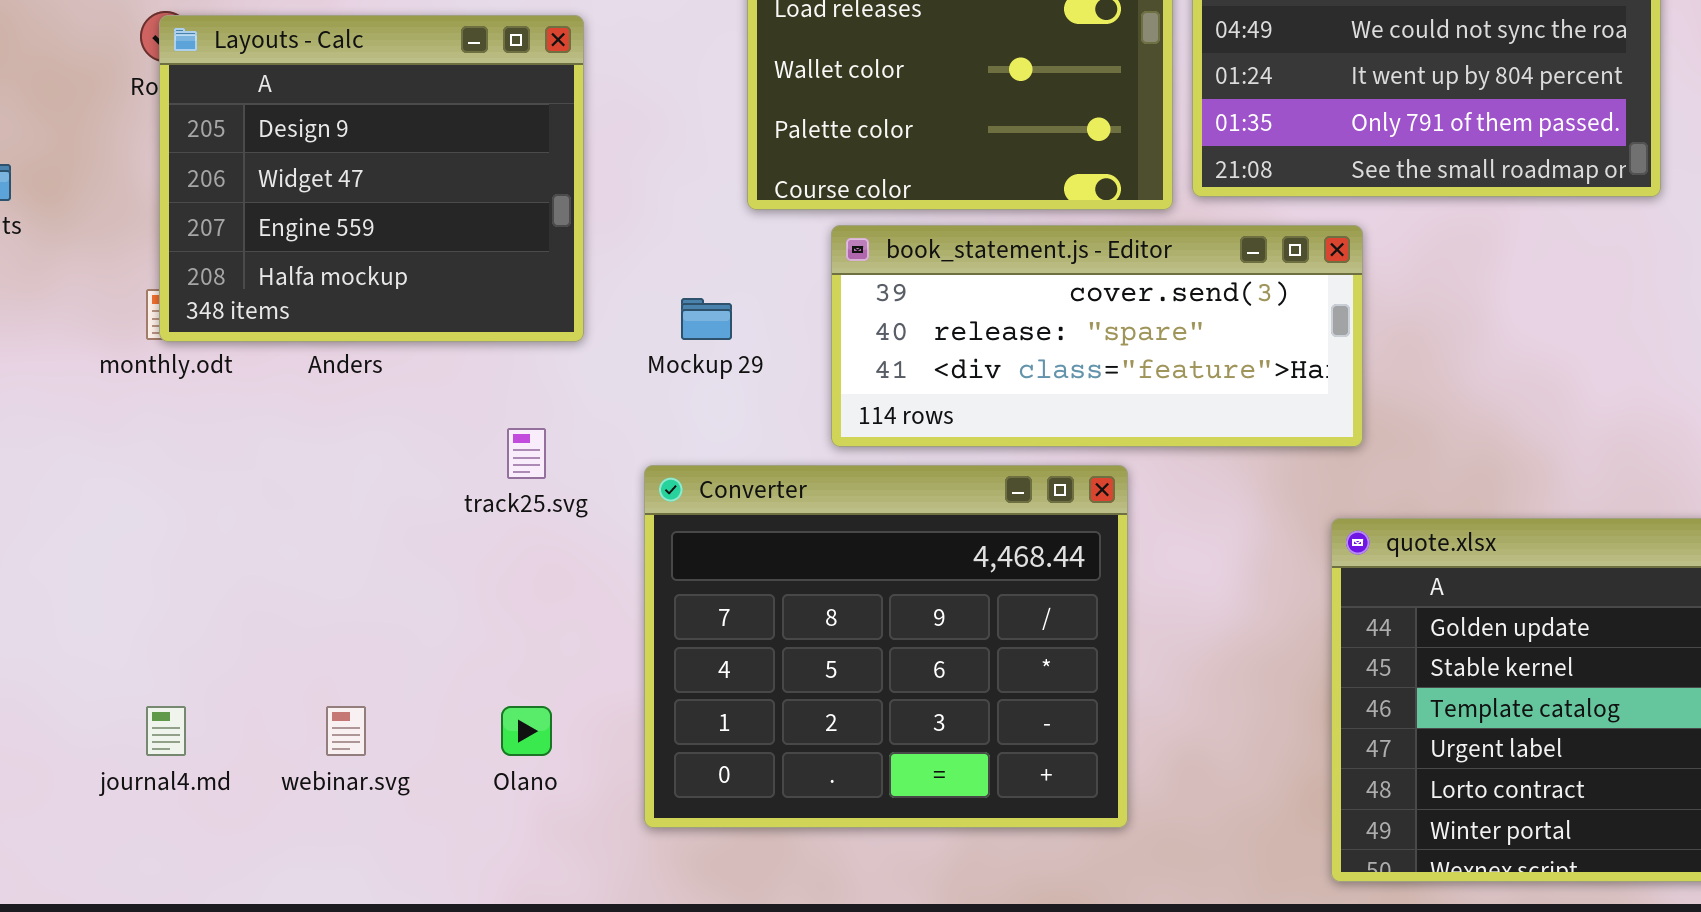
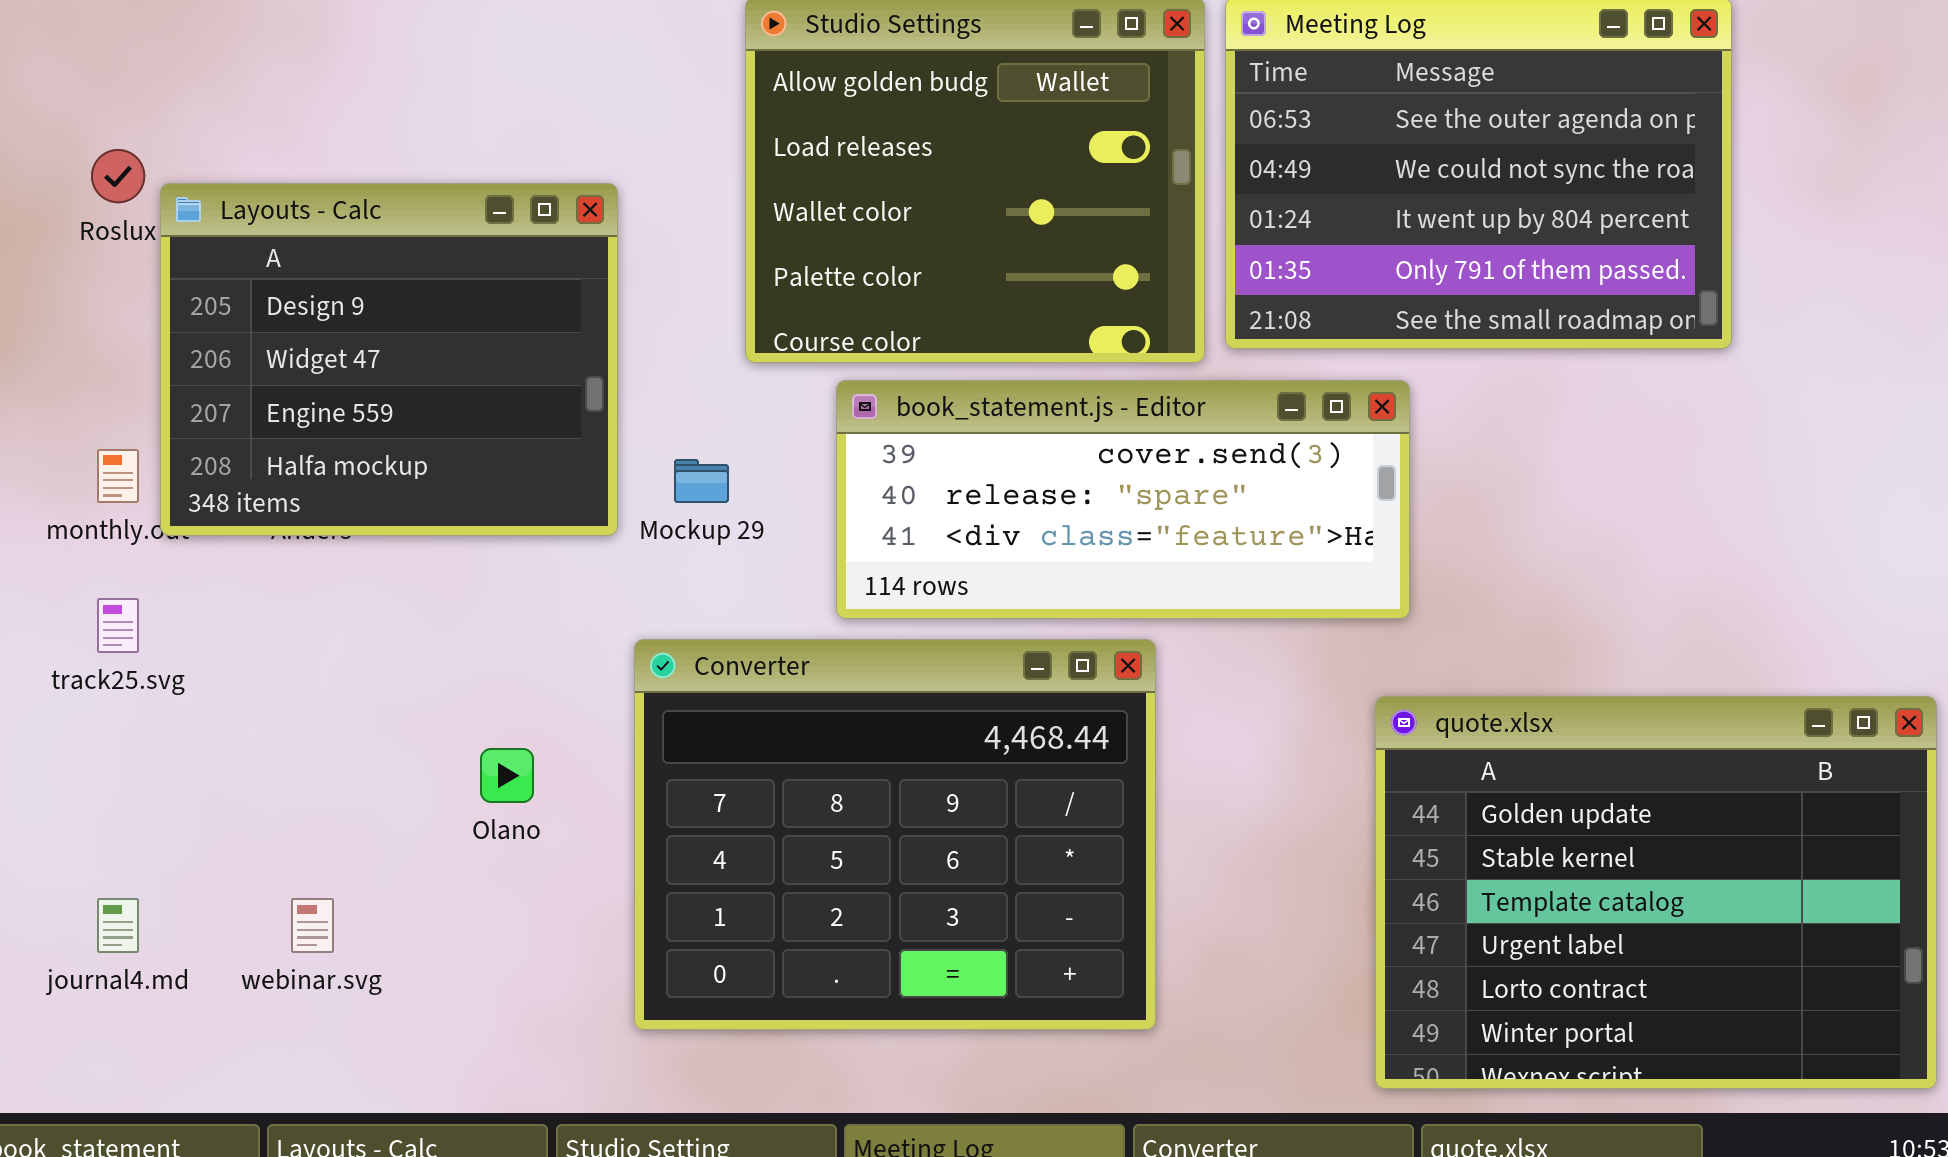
Layouts - Calc: [159,15,584,342] -> [160,183,618,536], moved
track25.svg: [507,428,546,479] -> [97,598,139,653], moved
Olano: [501,706,552,756] -> [480,748,534,803], moved

